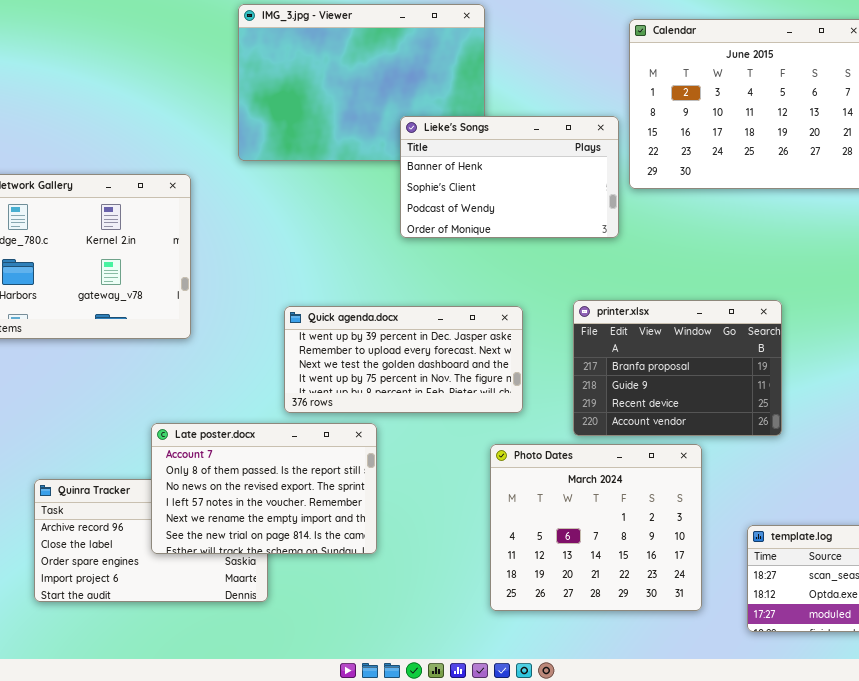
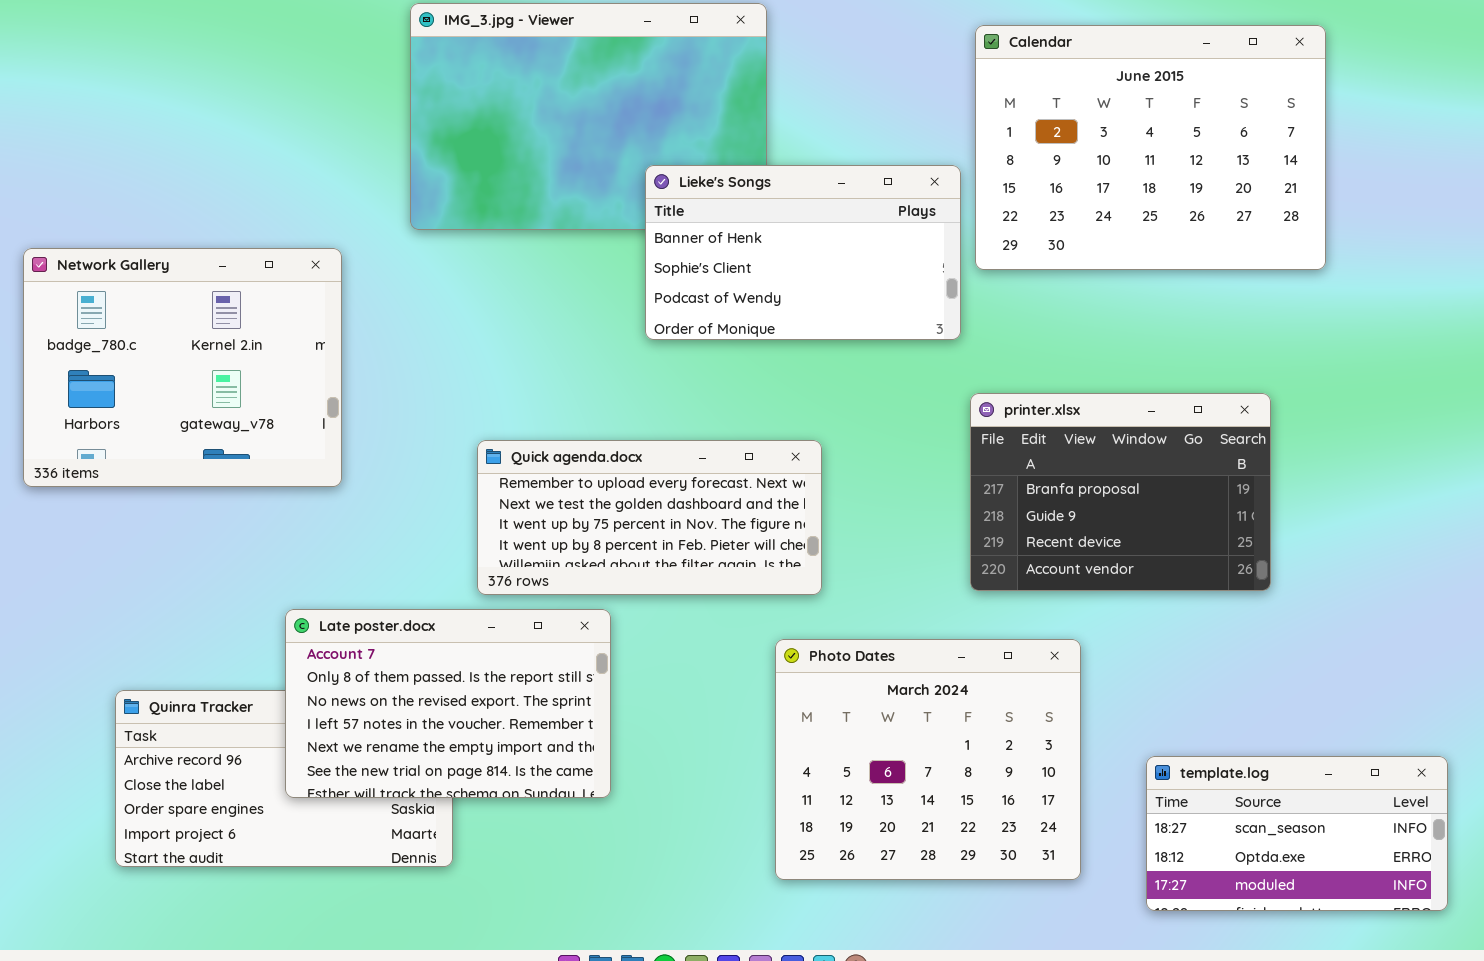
printer.xlsx: [573,300,782,436] -> [970,393,1271,591], moved
Quick agenda.docx: [284,306,523,413] -> [477,440,822,595], scrolled down 1 row

